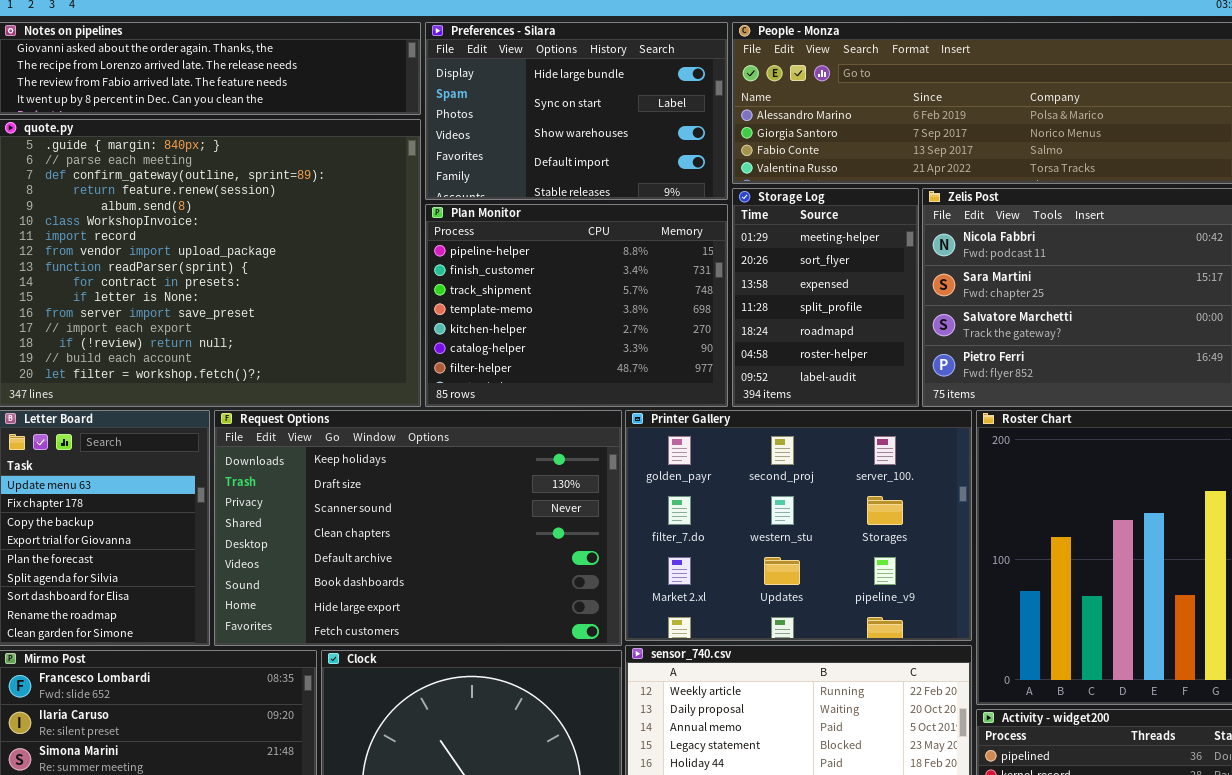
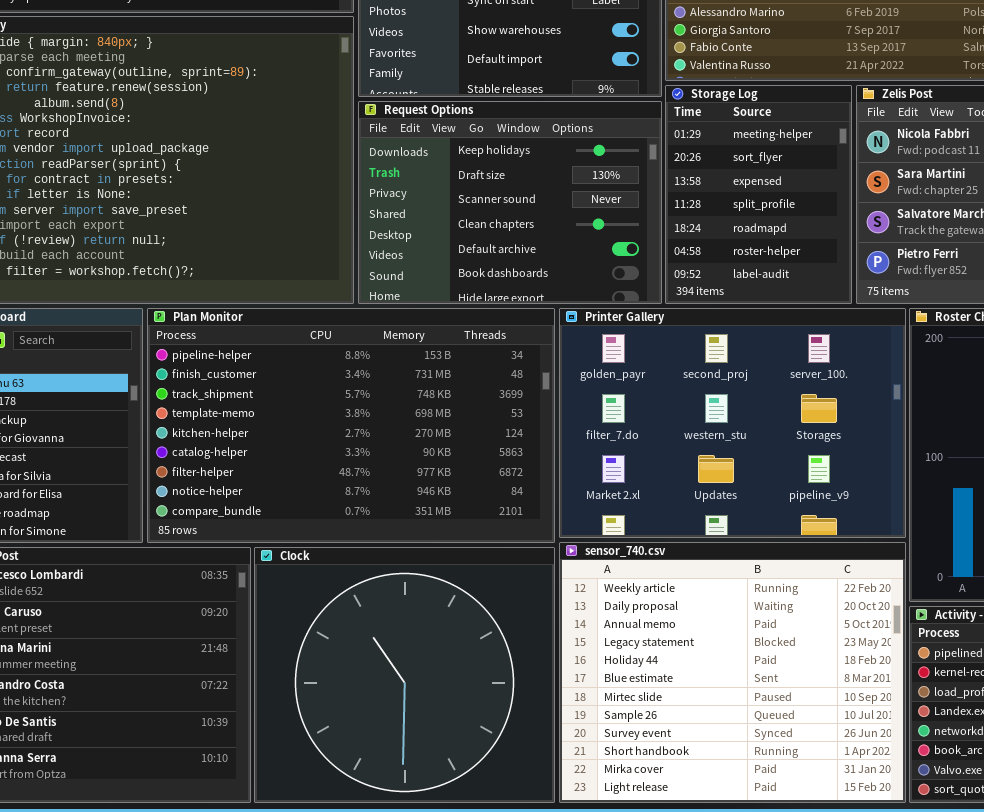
Plan Monitor: [425,204,728,407] -> [147,308,555,543], moved, resized
Request Options: [214,410,622,646] -> [358,101,662,304], moved, resized

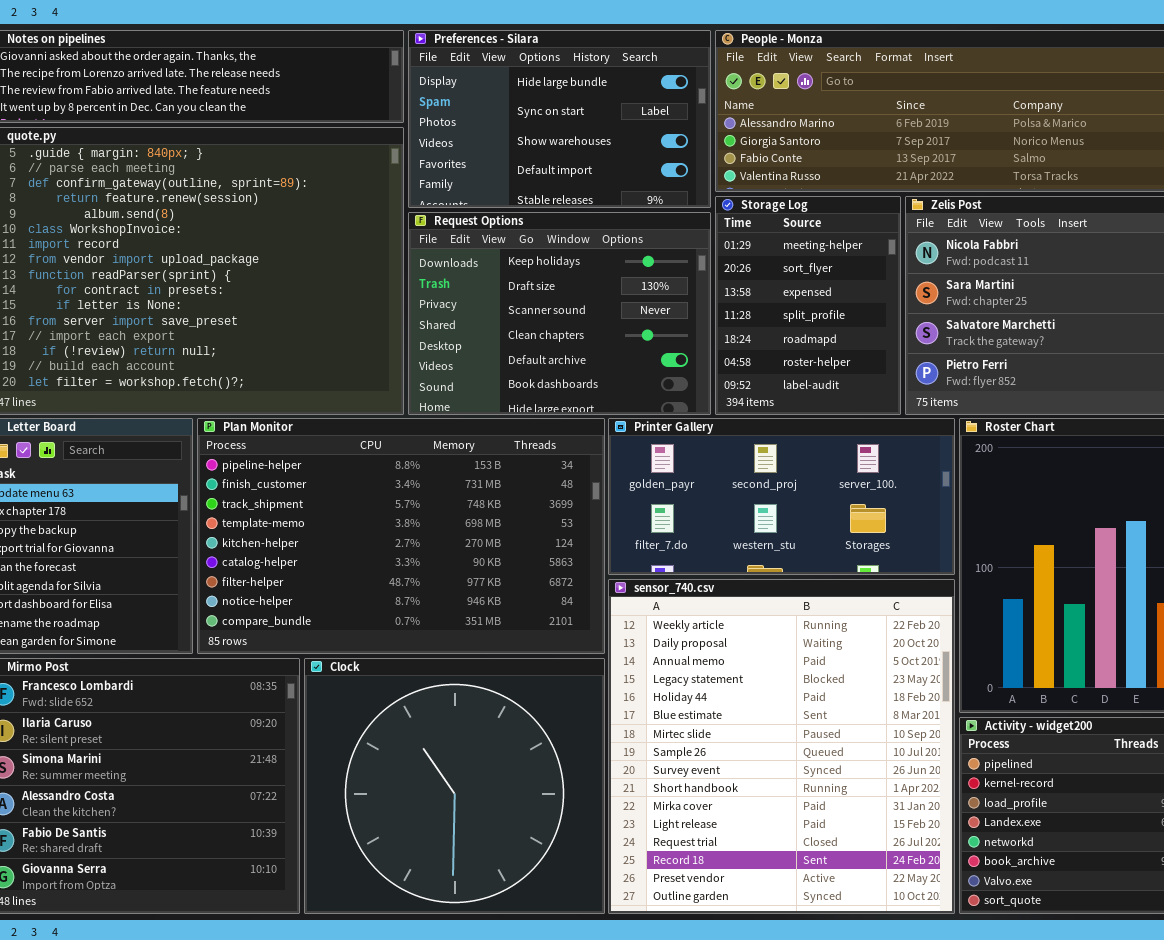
Printer Gallery: [559,308,906,538] -> [608,418,955,575], resized
sensor_740.csv: [559,542,906,803] -> [608,579,955,914], resized

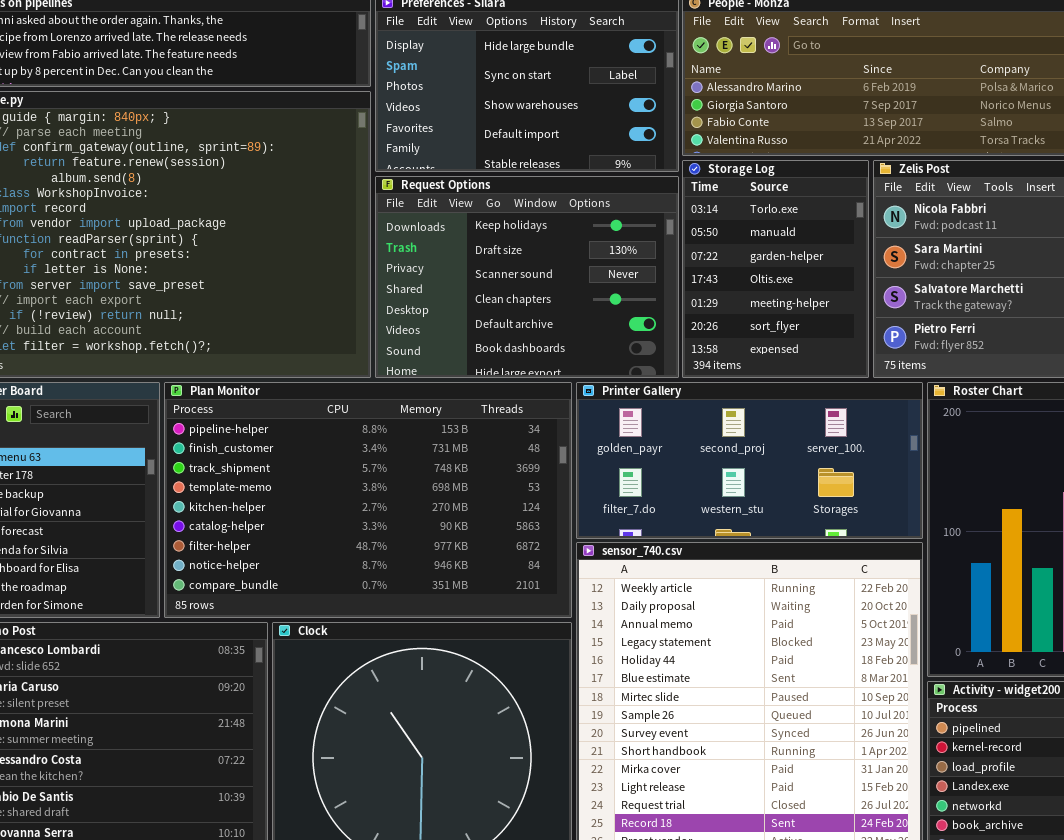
Storage Log: [715,196,901,415] -> [682,160,869,378], scrolled up 4 rows

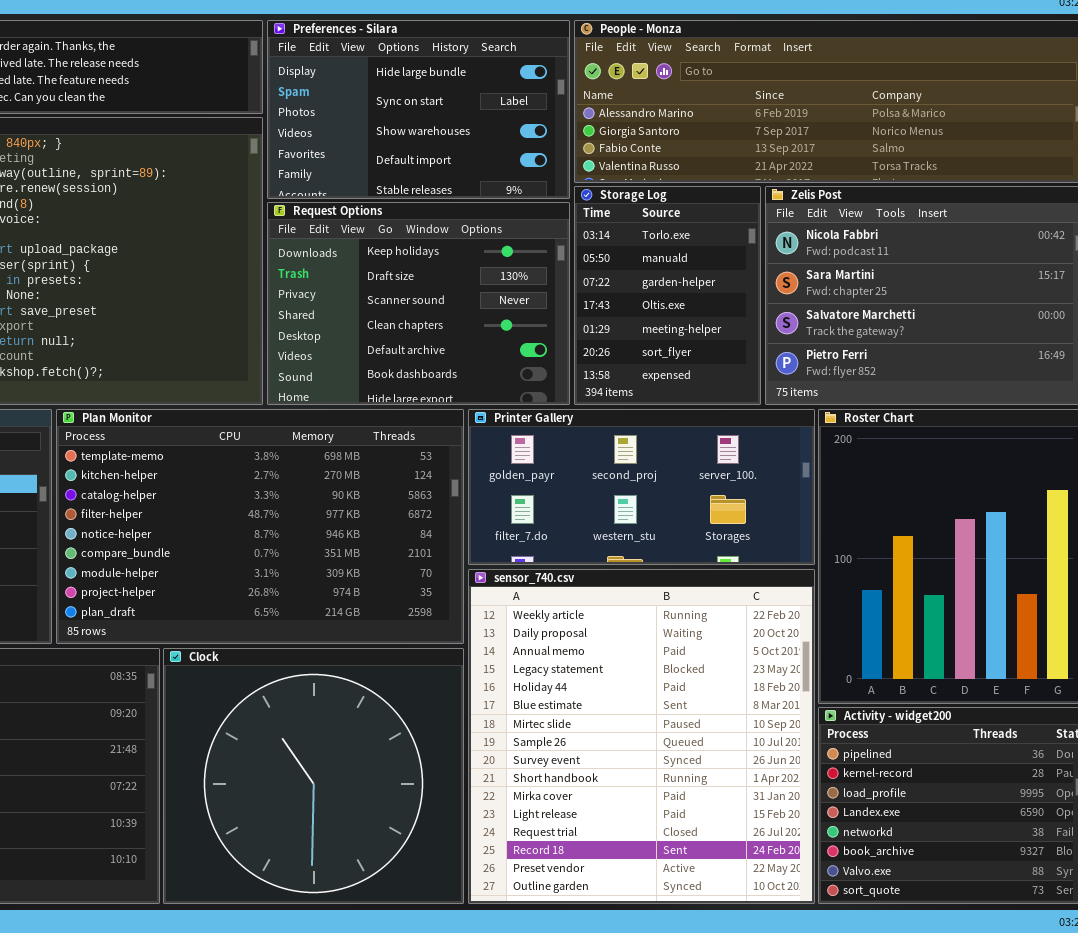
Plan Monitor: [164,382,572,618] -> [56,409,464,644], scrolled down 3 rows

